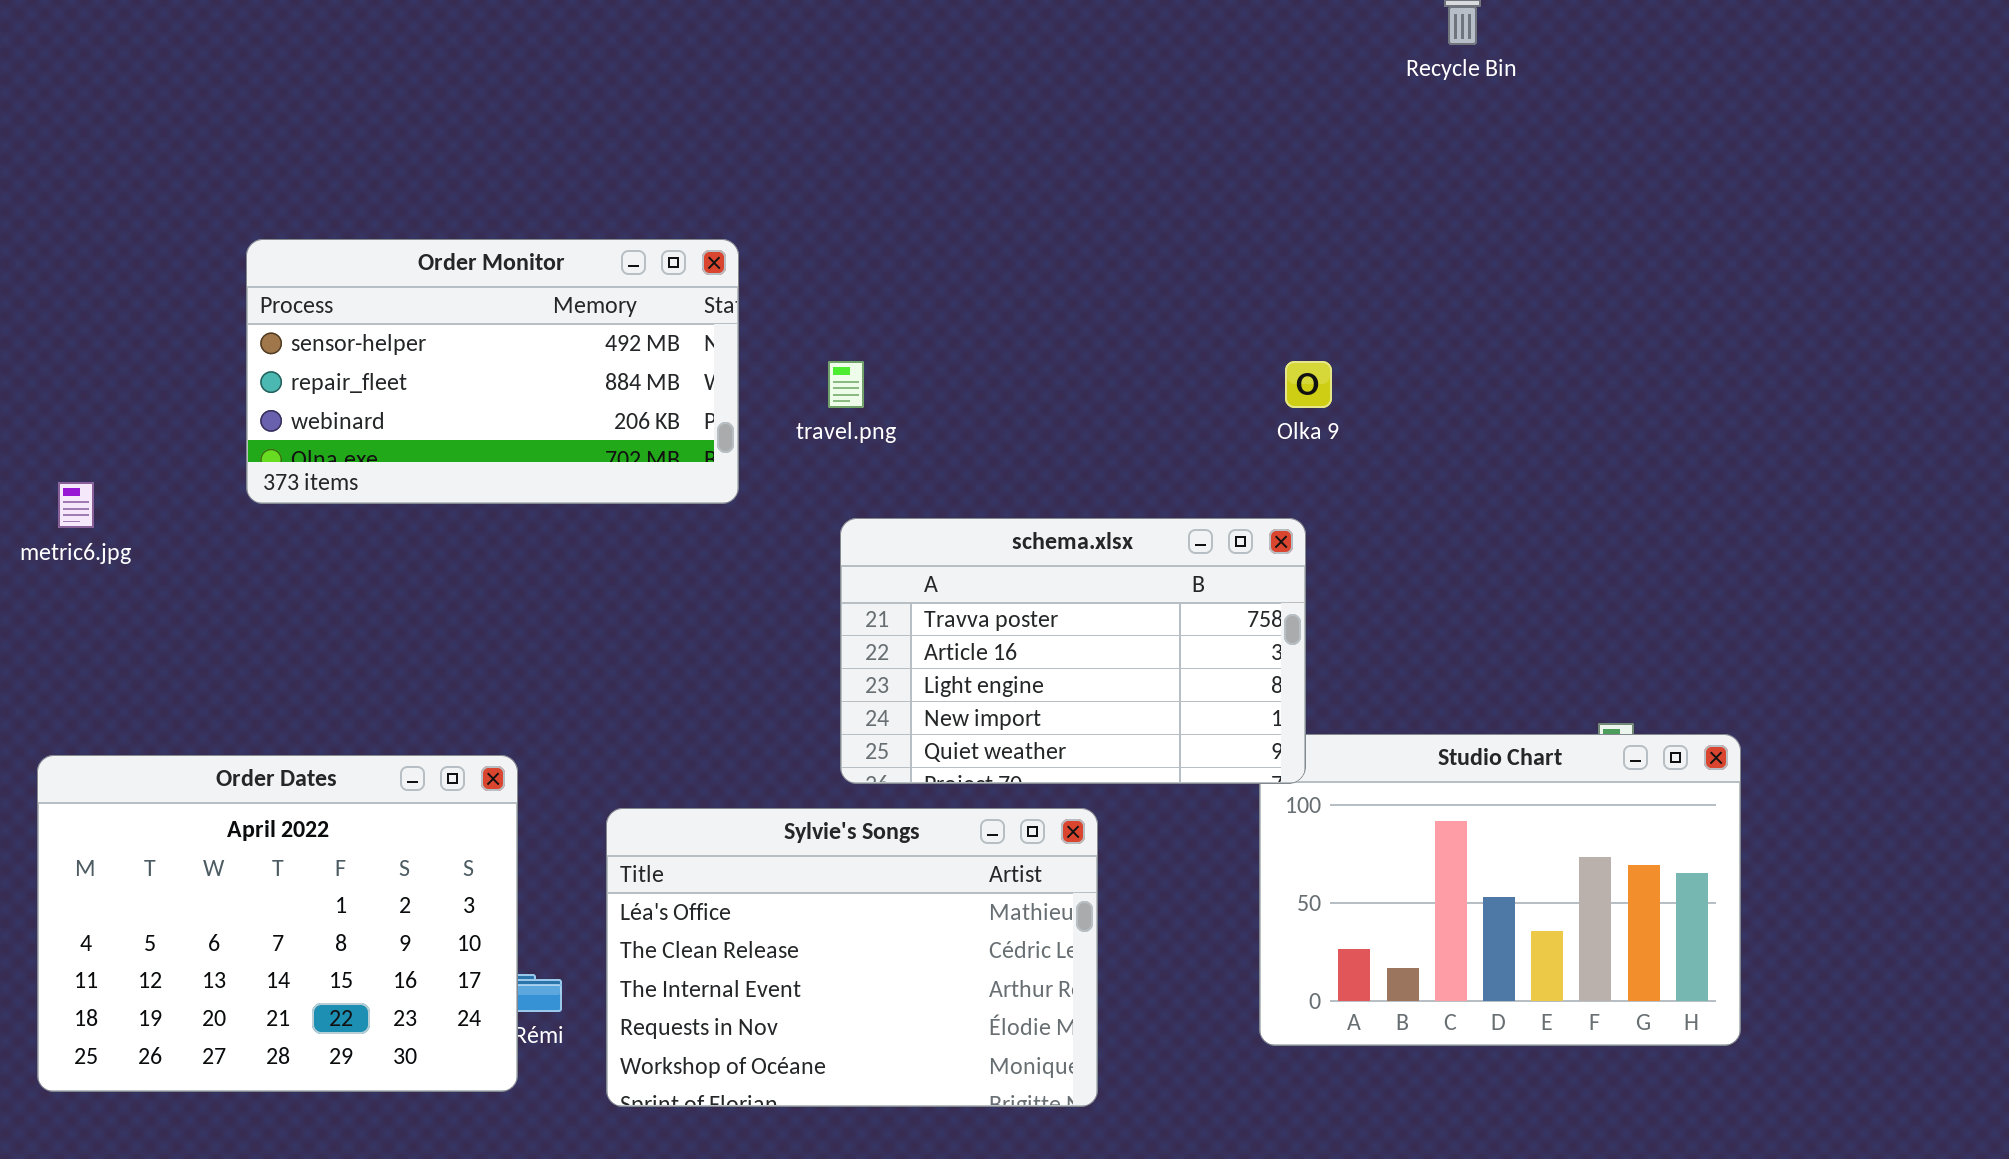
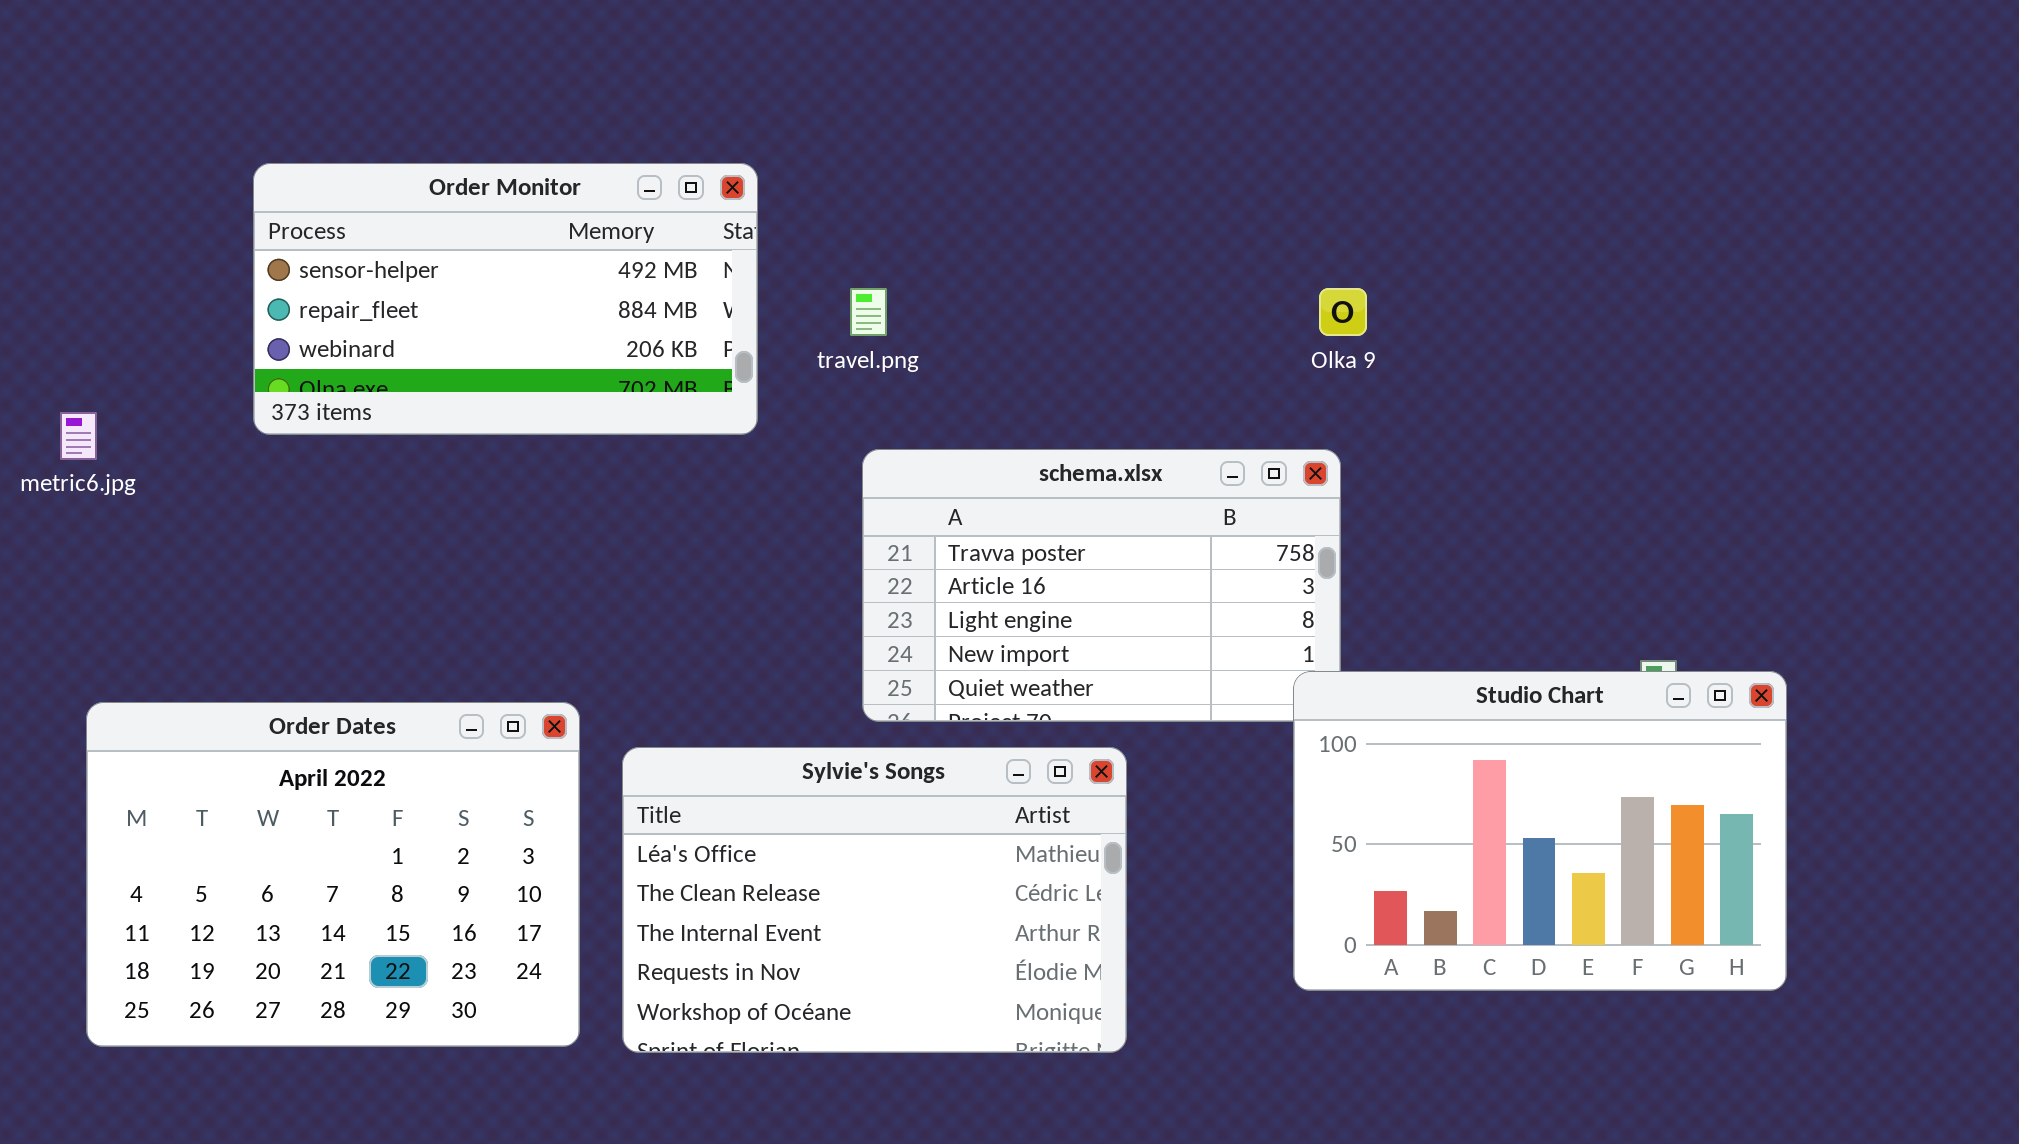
Studio Chart: [1259,734,1741,1046] -> [1293,671,1787,991], raised
Order Dates: [37,755,518,1092] -> [86,702,580,1047], moved

